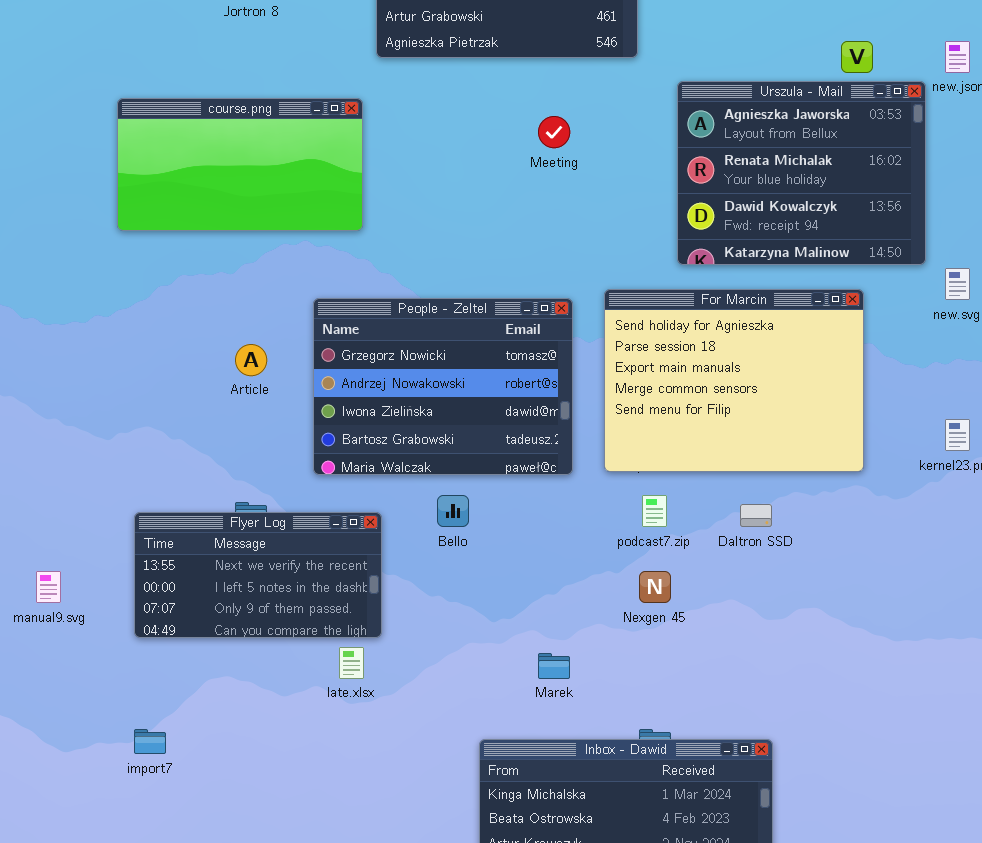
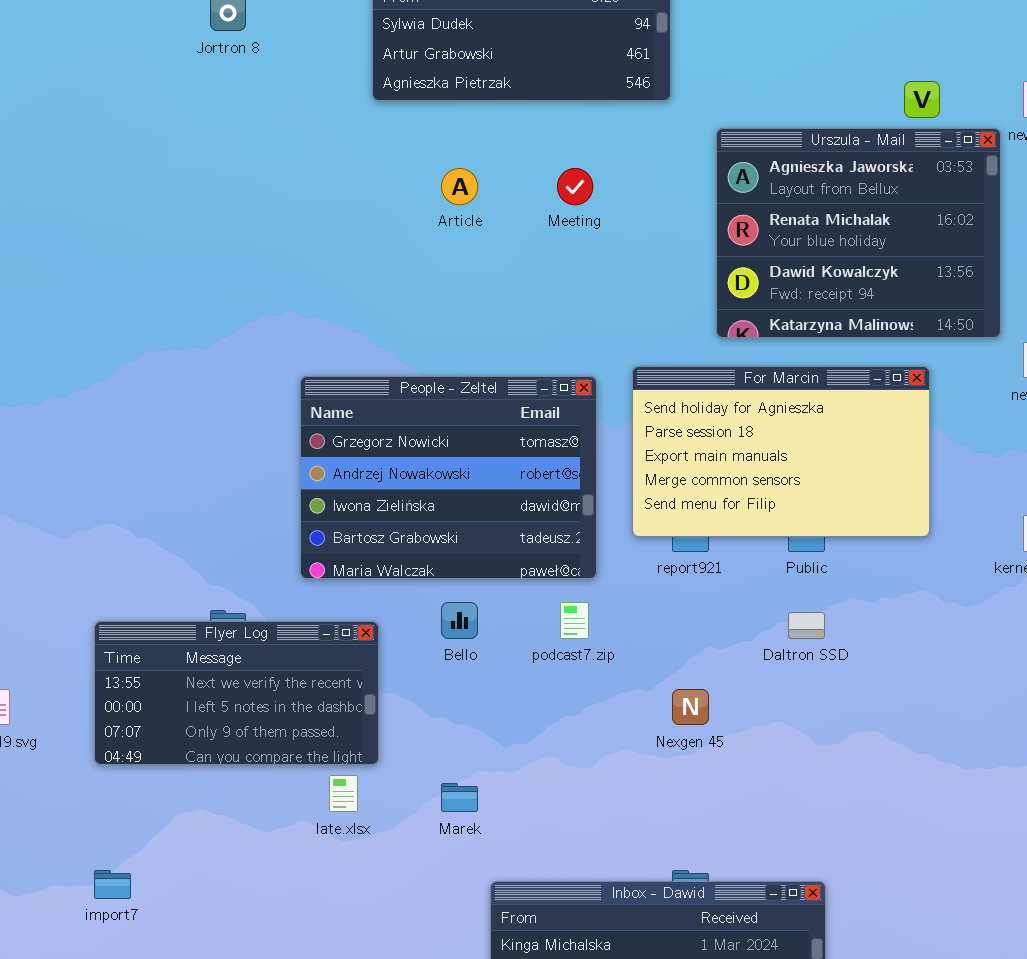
course.png: [117,98,363,231] -> none, closed
For Marcin: [604,289,864,472] -> [632,366,930,537], resized
Article: [235,344,267,376] -> [441,168,478,205], moved
podcast7.zip: [642,495,667,527] -> [560,602,589,639], moved
Marek: [538,653,570,679] -> [441,783,478,812], moved

